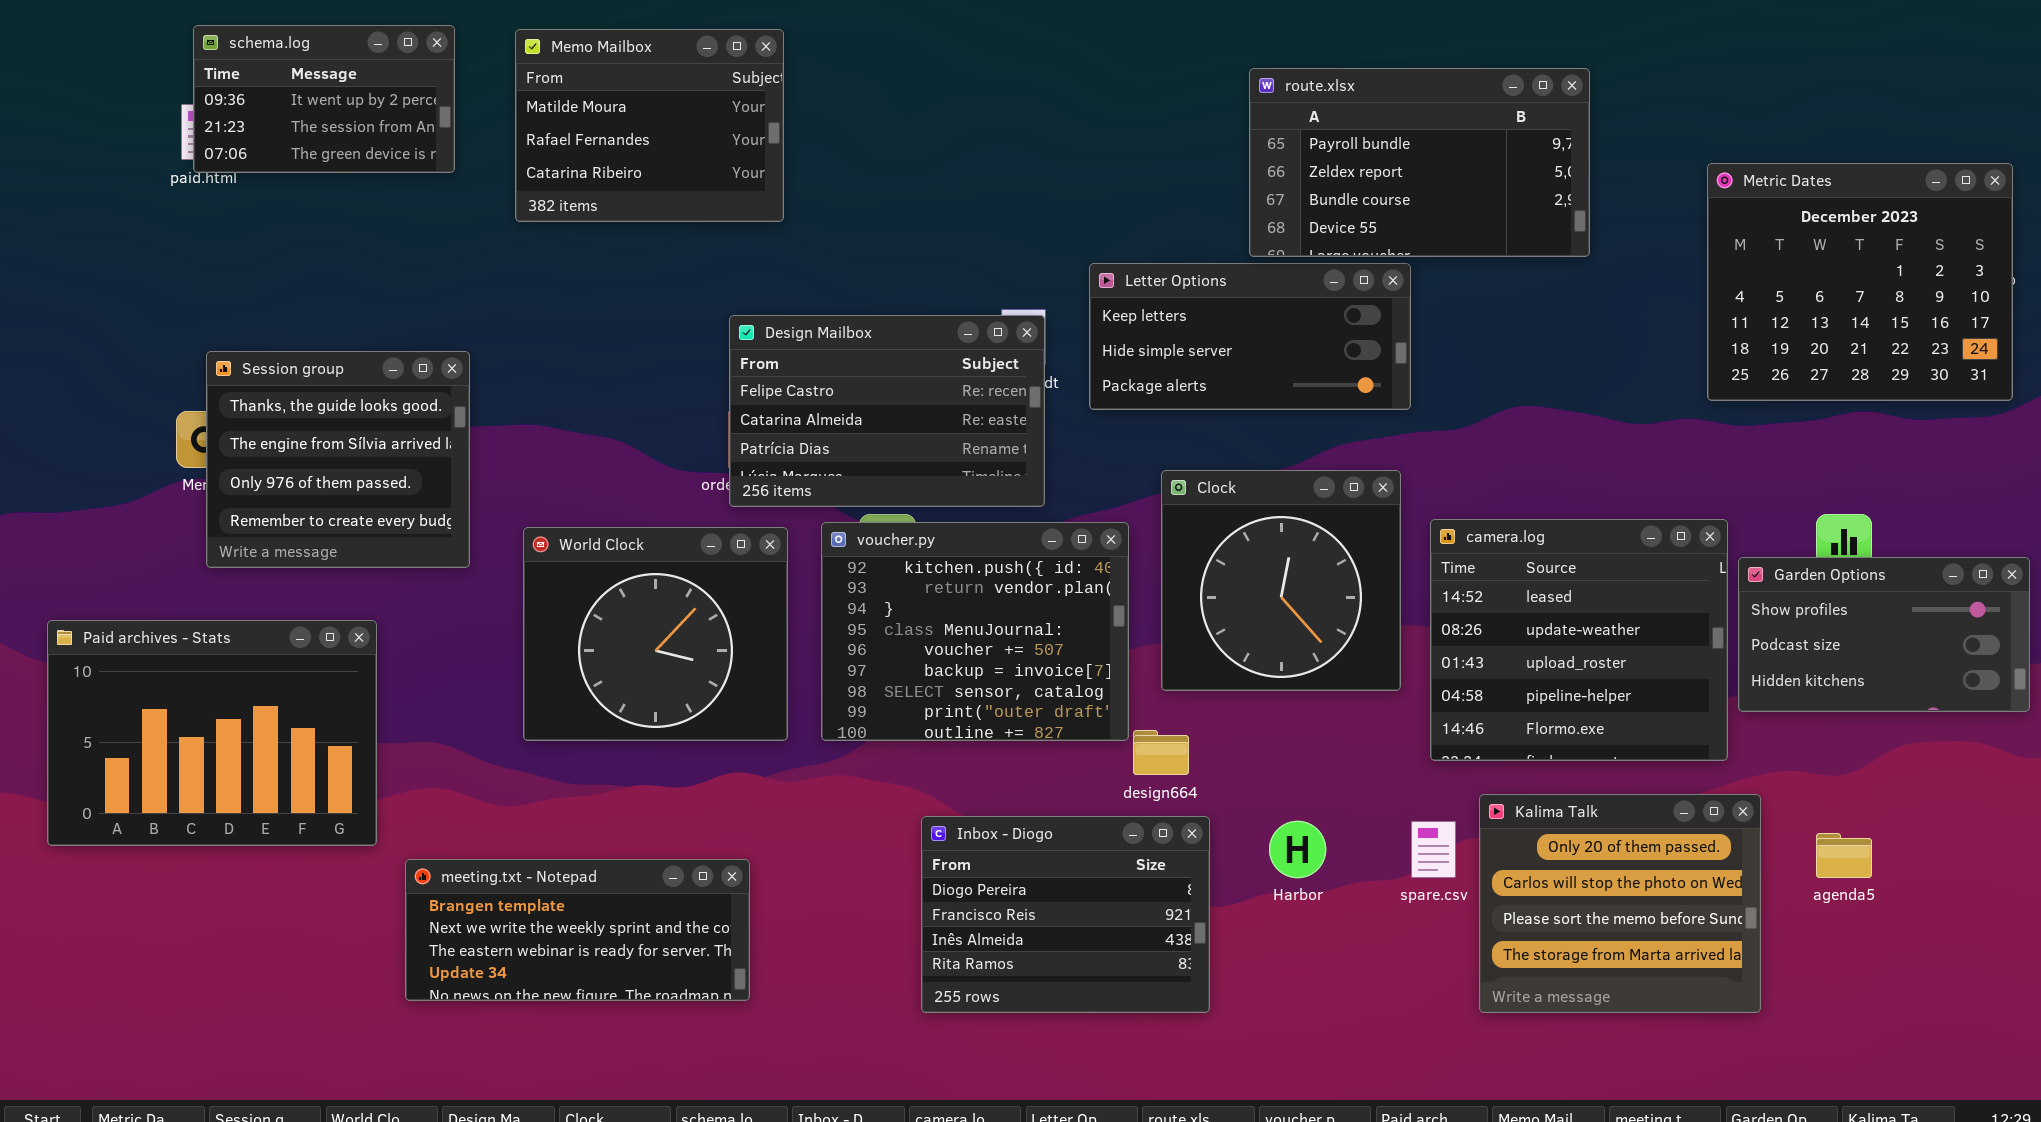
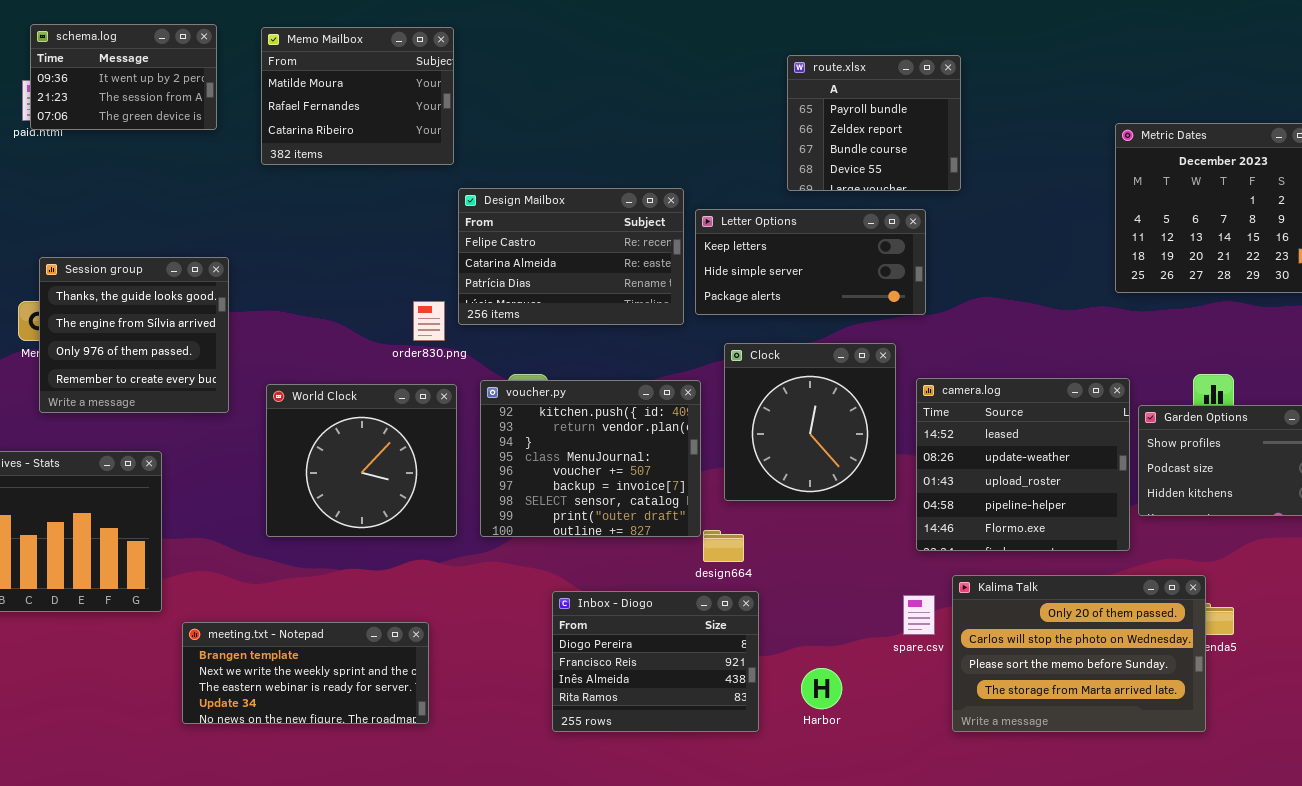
route.xlsx: [1249,68,1590,257] -> [787,55,961,191], resized
Letter Options: [1089,263,1411,410] -> [695,209,926,315], moved
Design Mailbox: [729,315,1045,507] -> [458,188,684,325], moved
Kalima Talk: [1479,794,1761,1013] -> [952,575,1206,732], resized
Harbor: [1269,821,1326,878] -> [801,668,842,709], moved

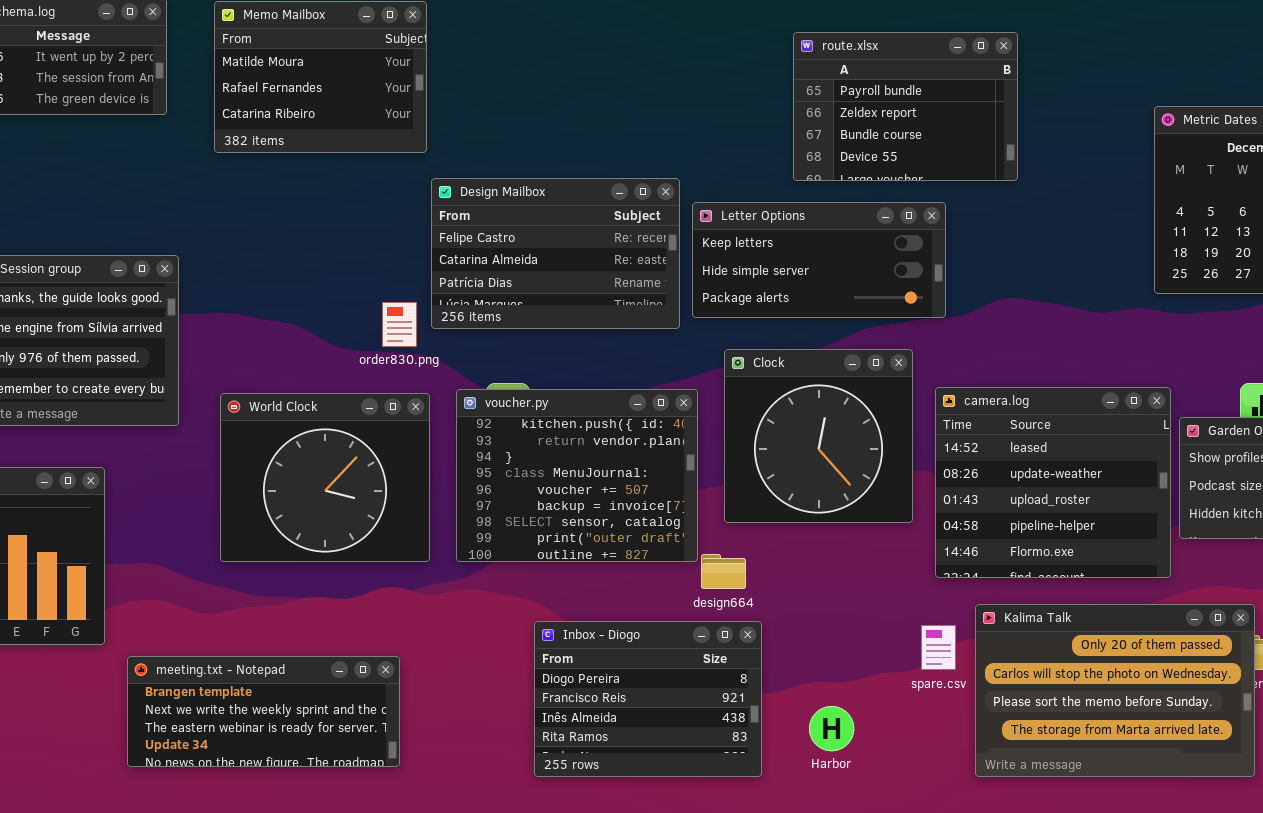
route.xlsx: [787,55,961,191] -> [793,32,1018,181], resized

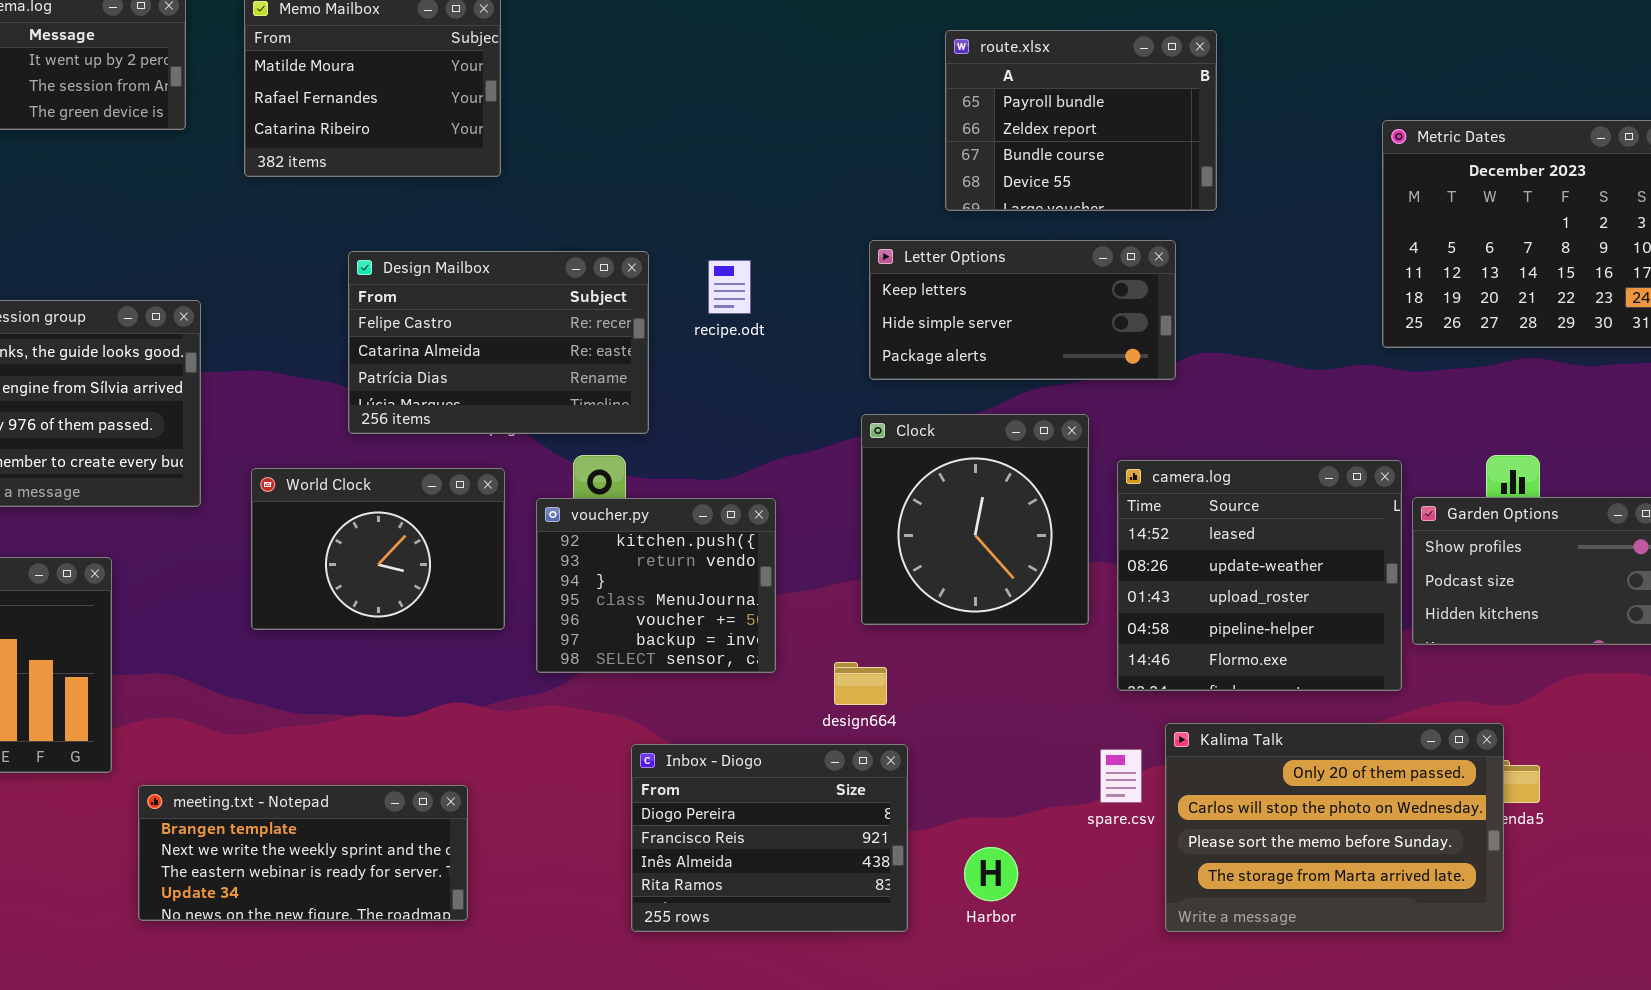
Design Mailbox: [431,178,680,329] -> [348,251,649,434], moved
Letter Options: [692,202,946,318] -> [869,240,1176,380], moved
voucher.py: [456,389,698,562] -> [536,498,776,673], resized
World Clock: [220,393,430,562] -> [251,468,505,630], resized

